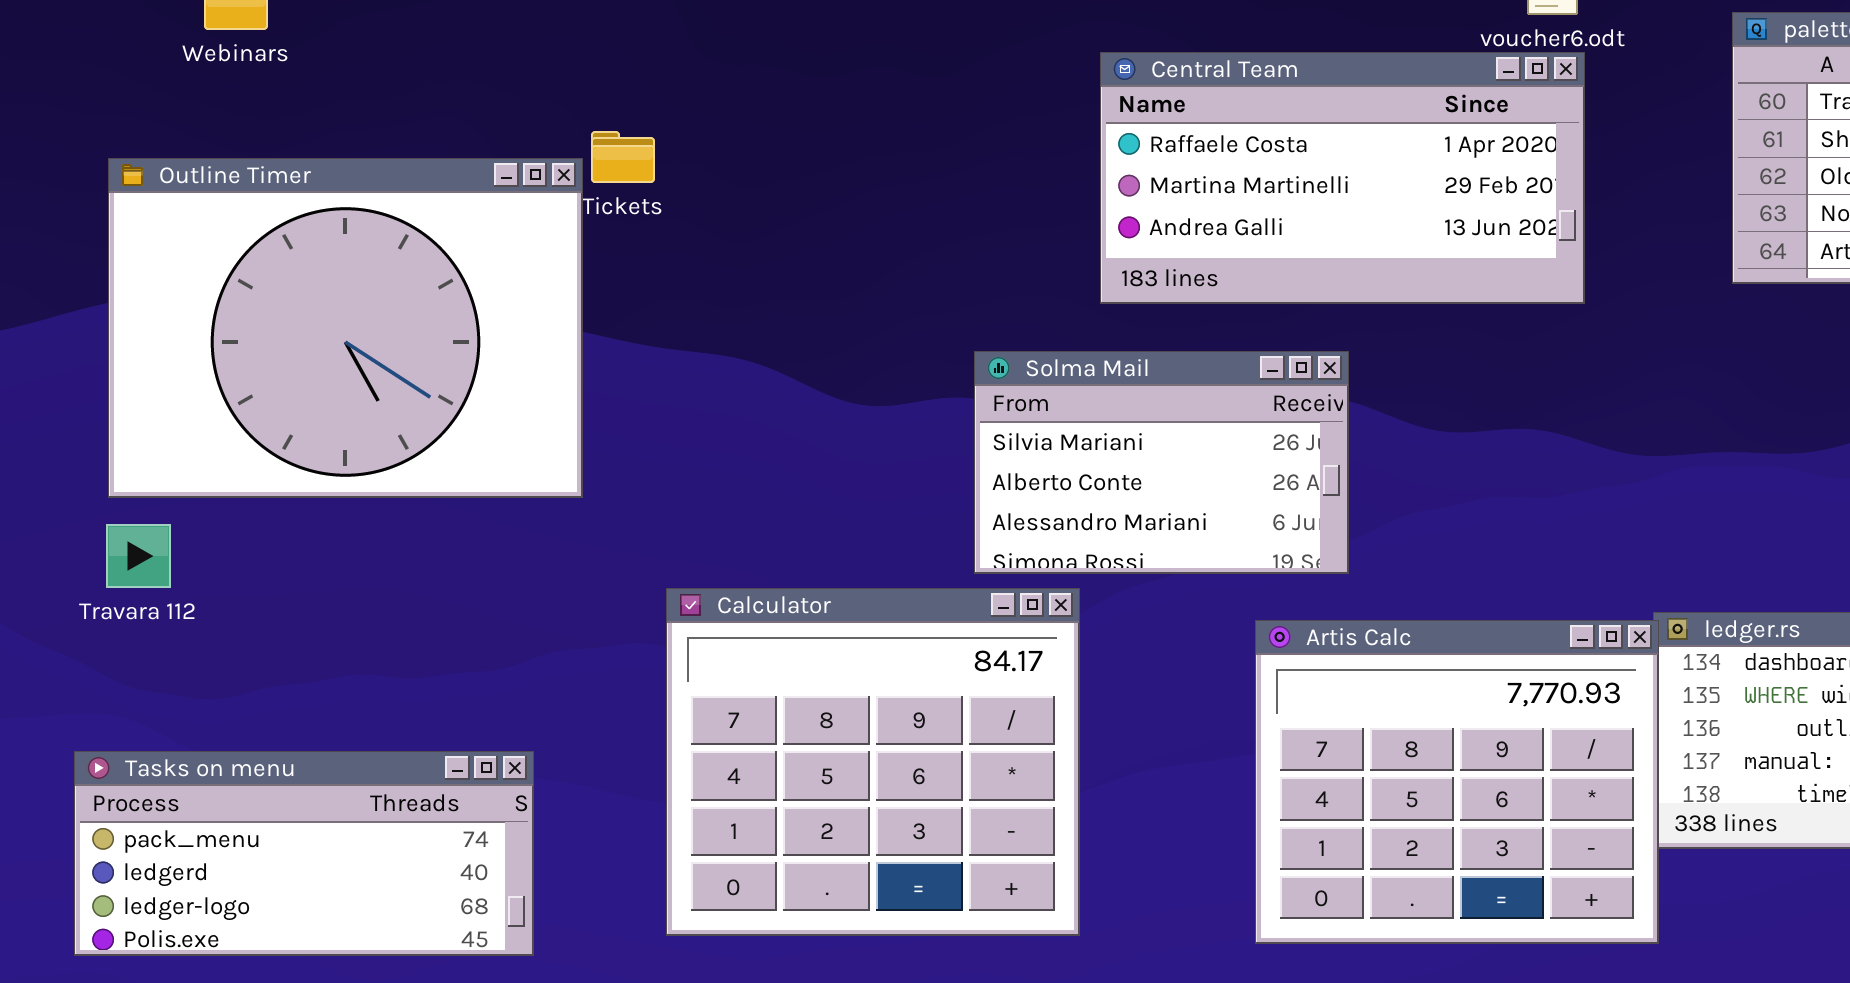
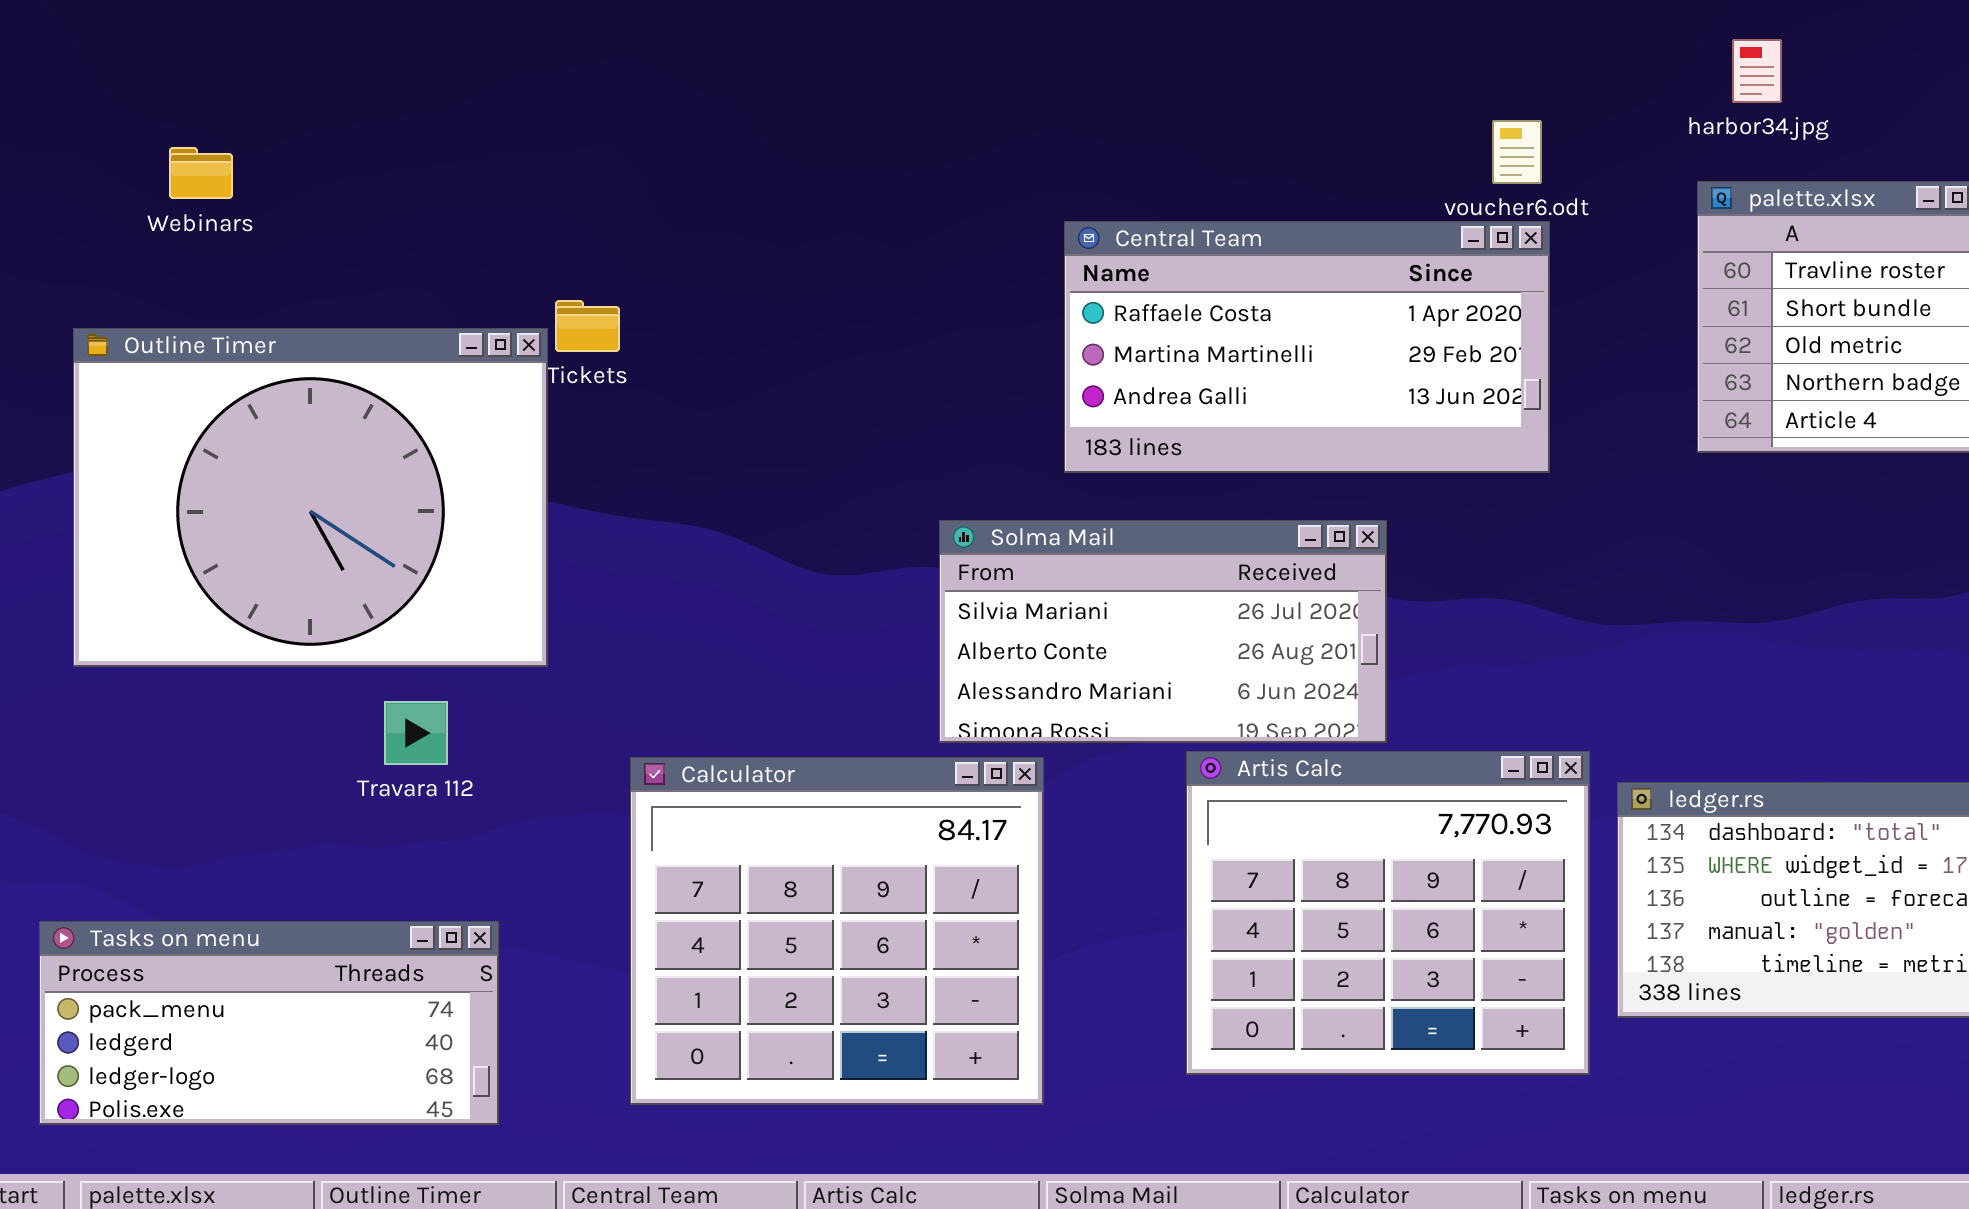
Solma Mail: [974,351,1349,574] -> [939,520,1387,743], resized
Travara 112: [106,524,171,588] -> [384,701,448,765], moved
Artis Calc: [1255,620,1659,944] -> [1186,751,1590,1075], moved

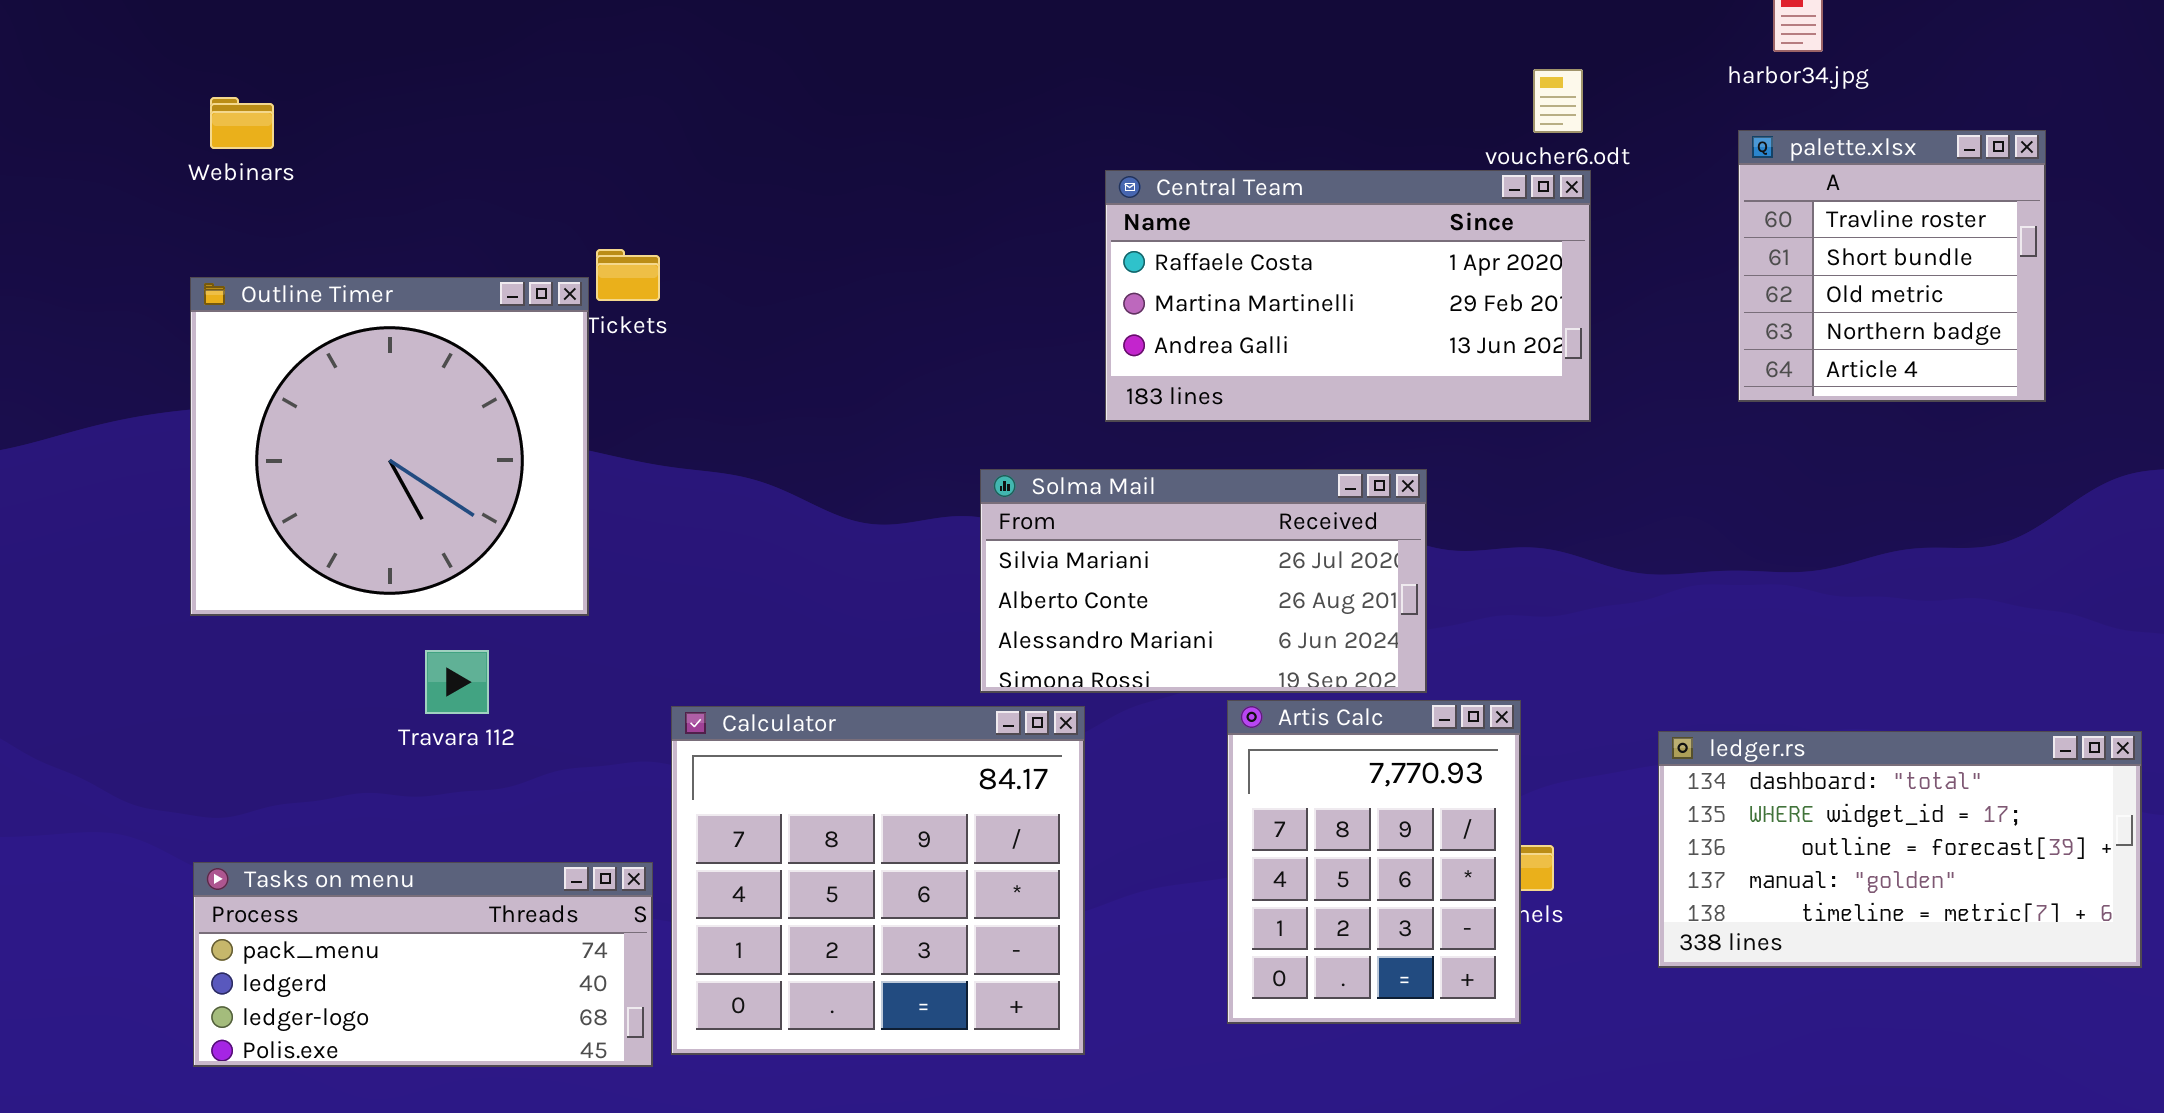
Outline Timer: [73,328,548,667] -> [190,277,589,616], resized
Artis Calc: [1186,751,1590,1075] -> [1227,700,1521,1024], resized
Tasks on menu: [39,921,499,1125] -> [193,862,653,1067], moved

